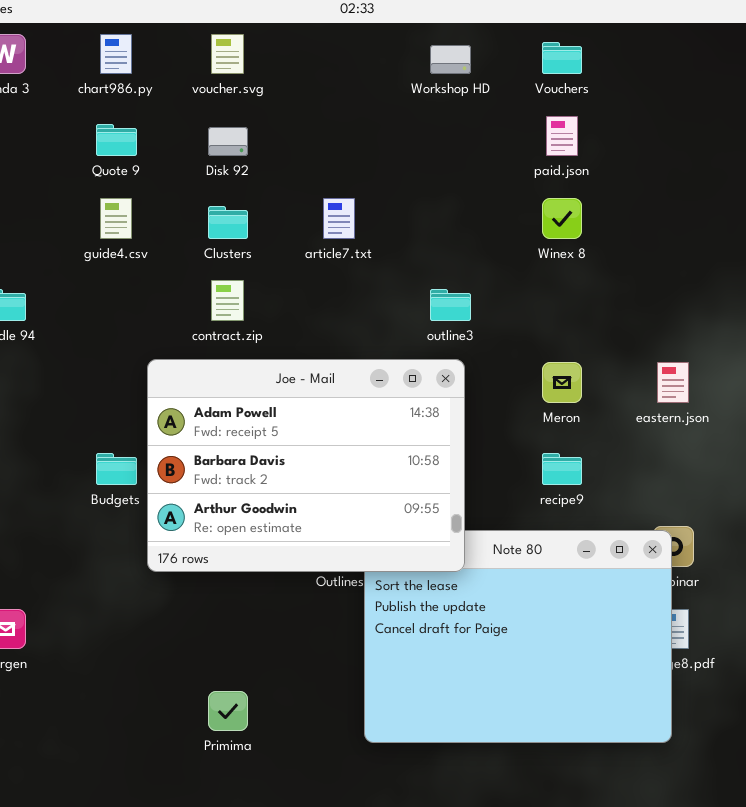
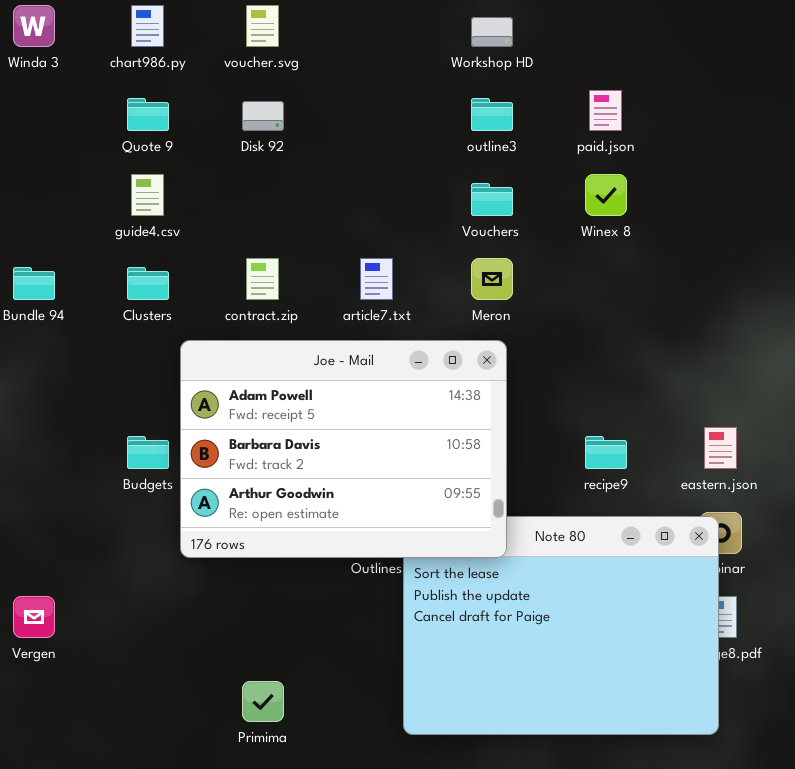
Vouchers: [542,42,582,74] -> [471,183,513,216], moved
article7.txt: [323,198,355,239] -> [360,258,393,300], moved
Clusters: [208,206,248,239] -> [127,267,169,300], moved
outline3: [430,289,471,321] -> [471,98,513,131], moved
Meron: [542,362,582,403] -> [471,258,513,300], moved
eastern.json: [657,362,689,403] -> [704,427,737,469], moved

